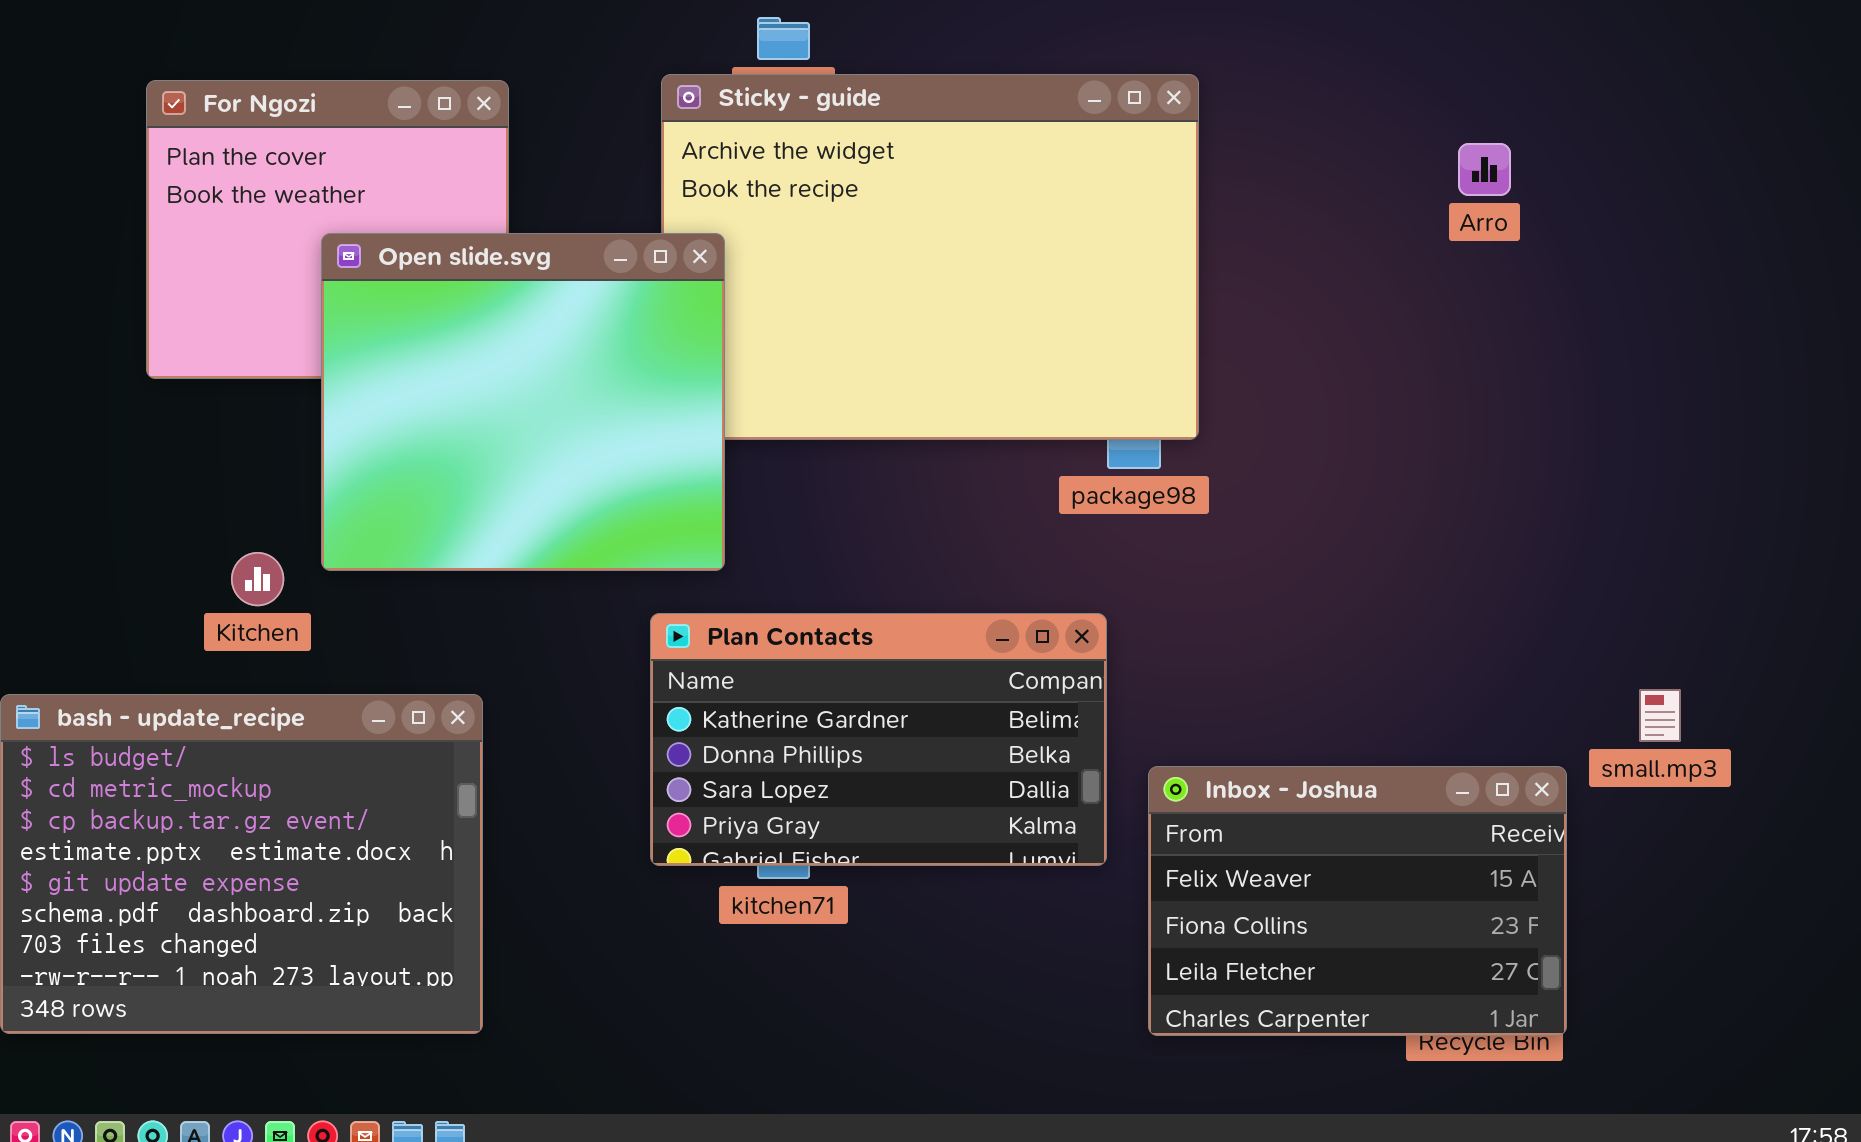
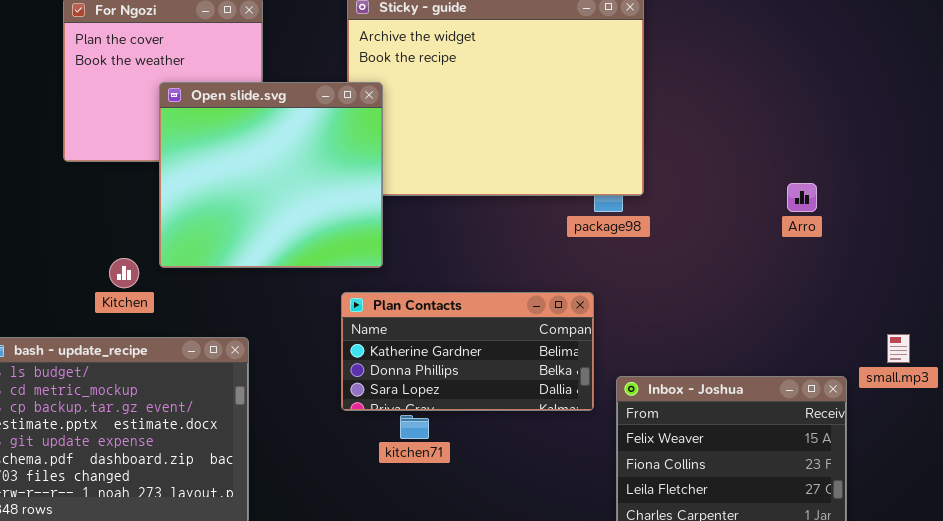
Arro: [1458,143,1511,196] -> [787,183,817,212], moved
Plan Contacts: [650,613,1107,866] -> [341,292,594,411], resized

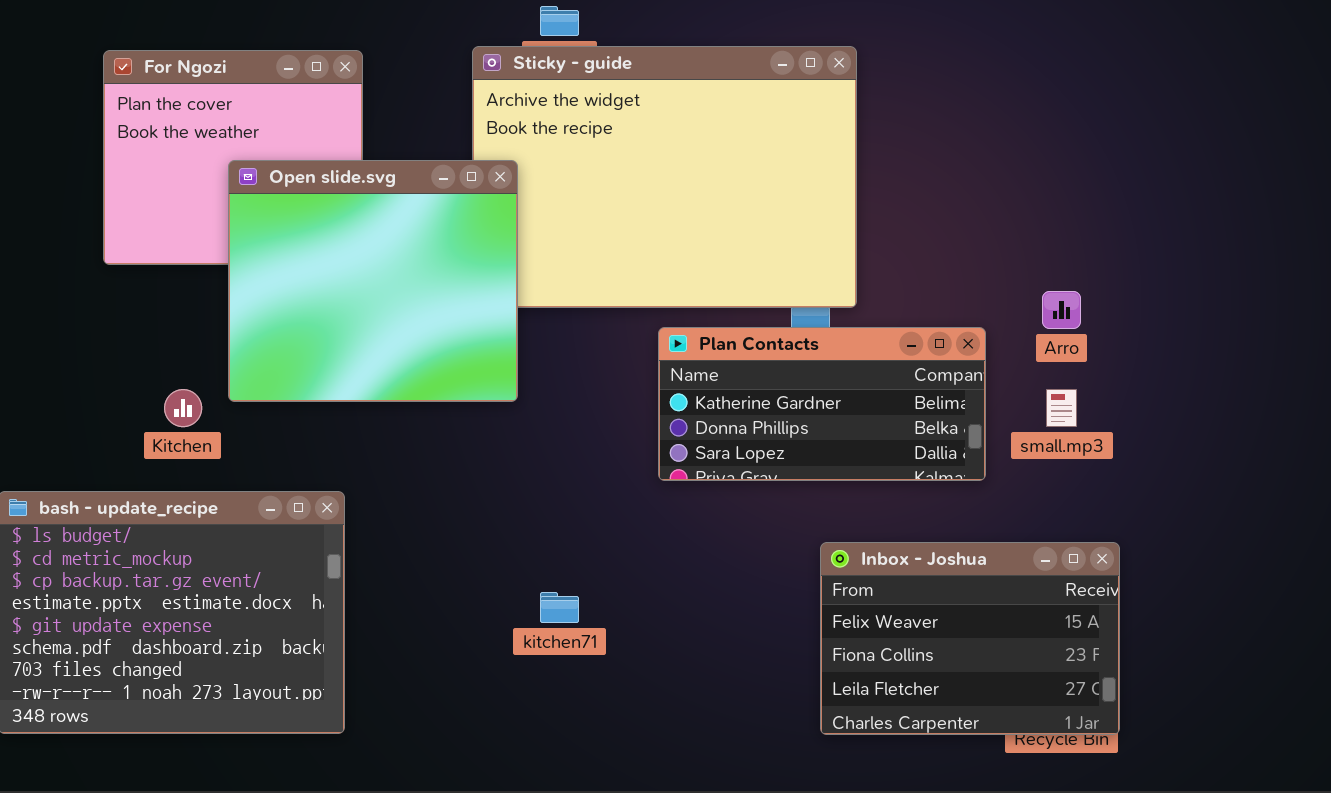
Plan Contacts: [341,292,594,411] -> [658,327,986,481], moved
small.mp3: [887,334,910,363] -> [1046,389,1077,427], moved

